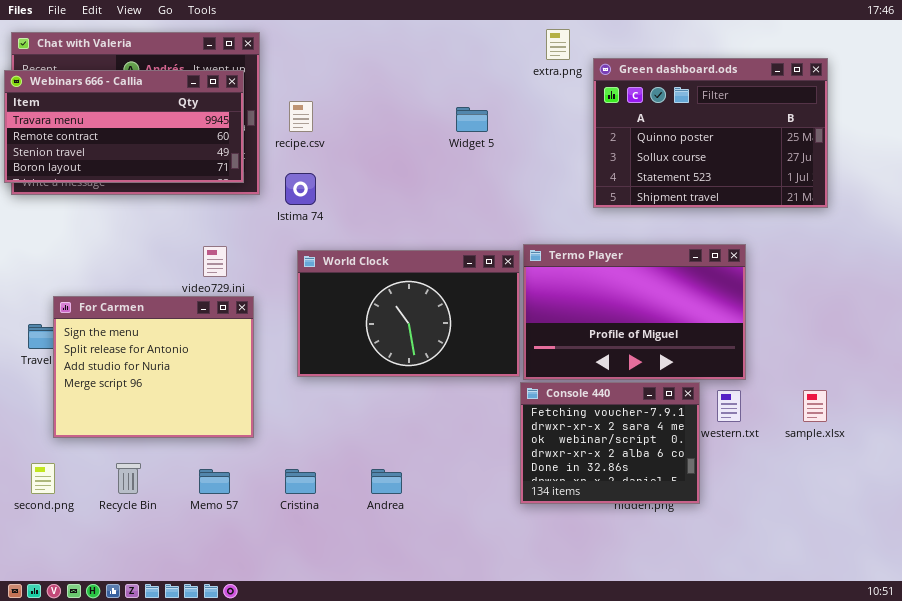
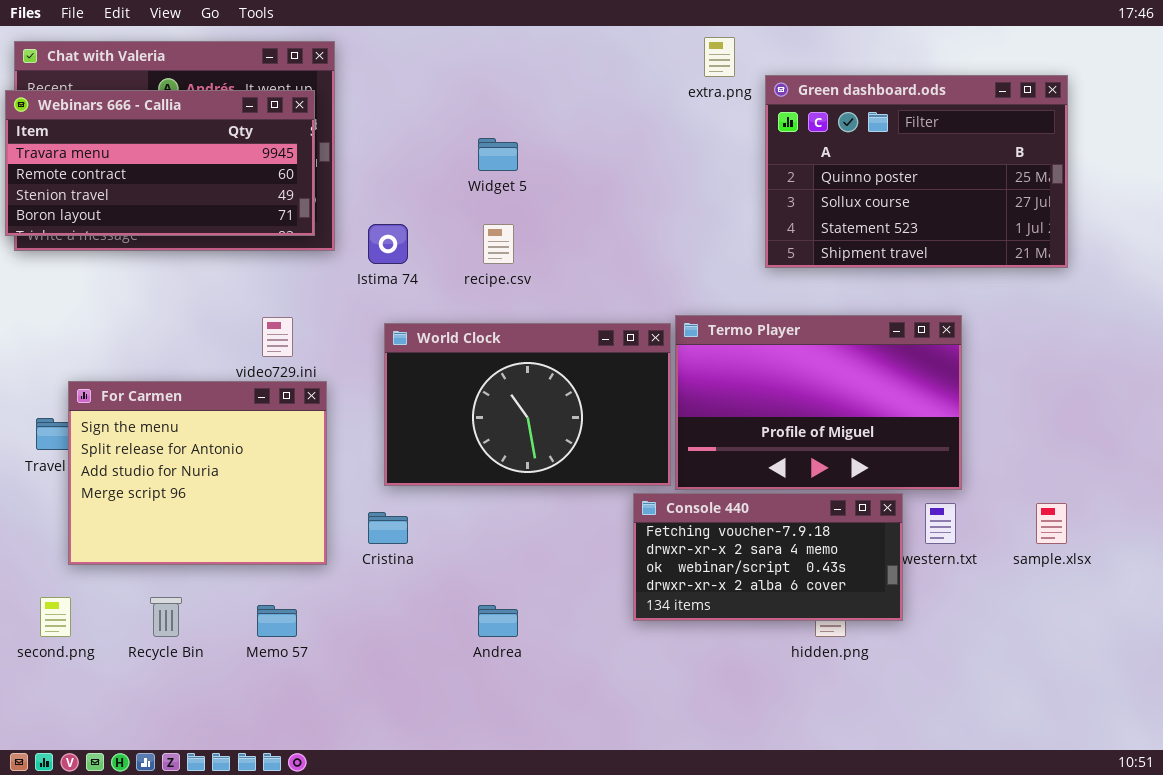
recipe.csv: [289,101,313,132] -> [483,224,514,264], moved
Widget 5: [456,107,488,132] -> [478,138,518,171], moved
Console 440: [520,382,700,504] -> [633,493,903,621], resized
Cristina: [285,469,316,494] -> [368,512,408,544], moved

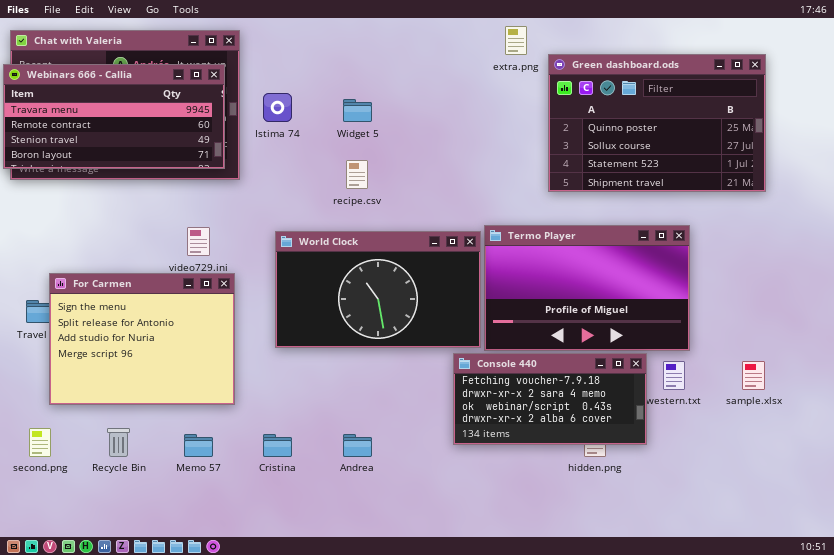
Istima 74: [368,224,408,264] -> [263,93,292,122], moved
Cristina: [368,512,408,544] -> [263,434,292,457], moved

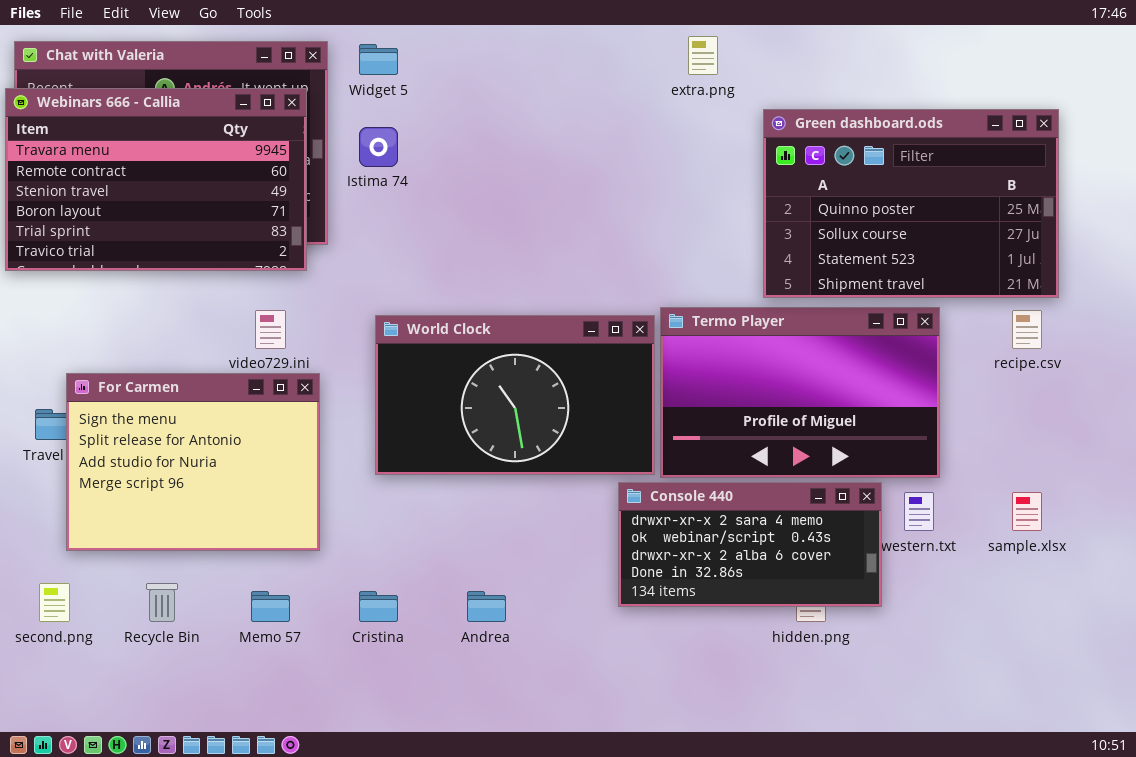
Green dashboard.ods: [548,54,766,192] -> [763,109,1059,298], moved
Webinars 666 - Callia: [3,64,225,169] -> [5,88,307,271], resized
Widget 5: [343,99,372,122] -> [359,44,398,75], moved
recipe.csv: [346,160,368,189] -> [1012,310,1042,349], moved
Console 440: [453,353,647,445] -> [618,482,882,607], scrolled down 1 row

